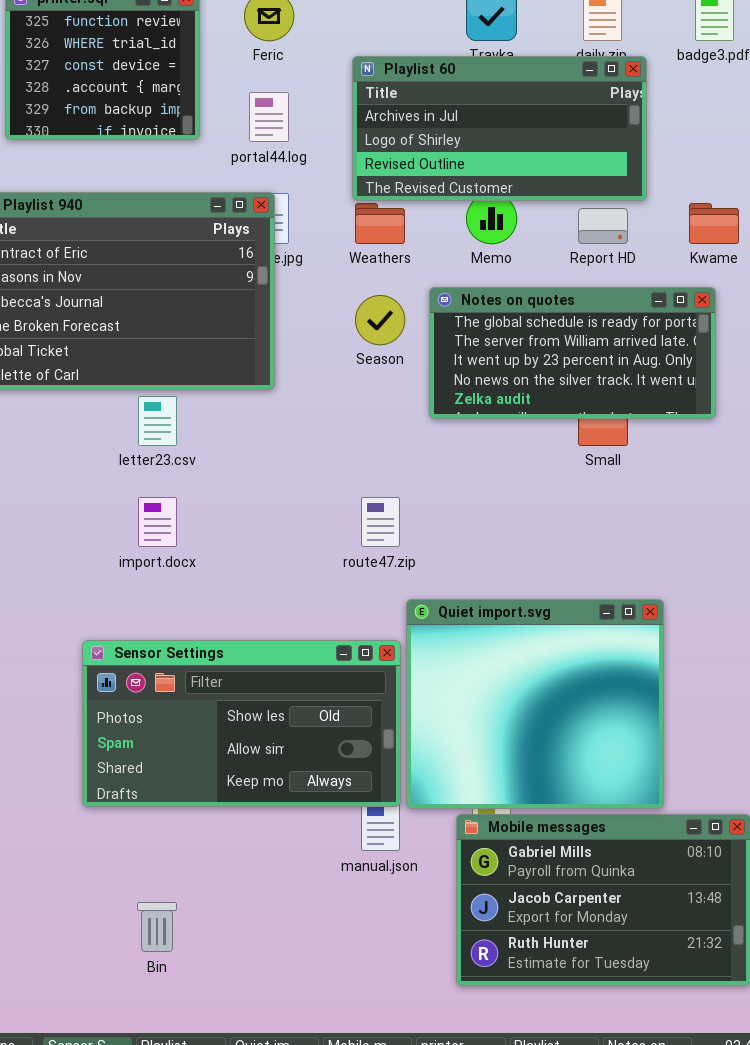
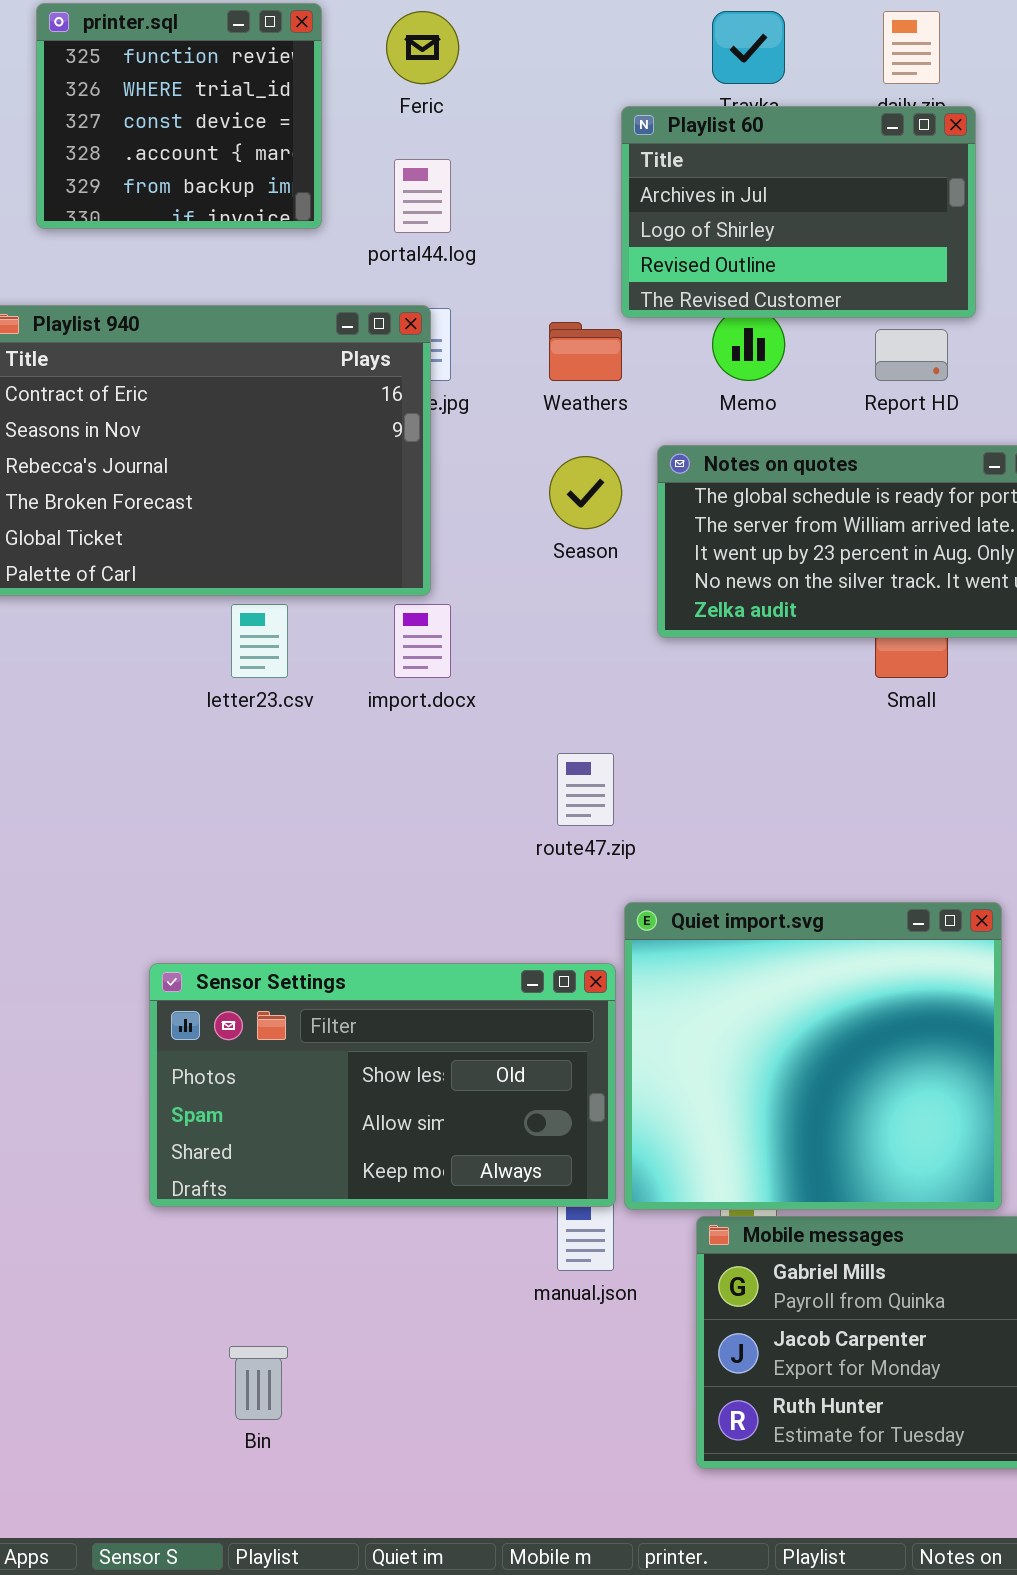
Playlist 60: [352,56,647,201] -> [621,106,976,318], resized
import.docx: [138,497,177,547] -> [394,604,451,678], moved

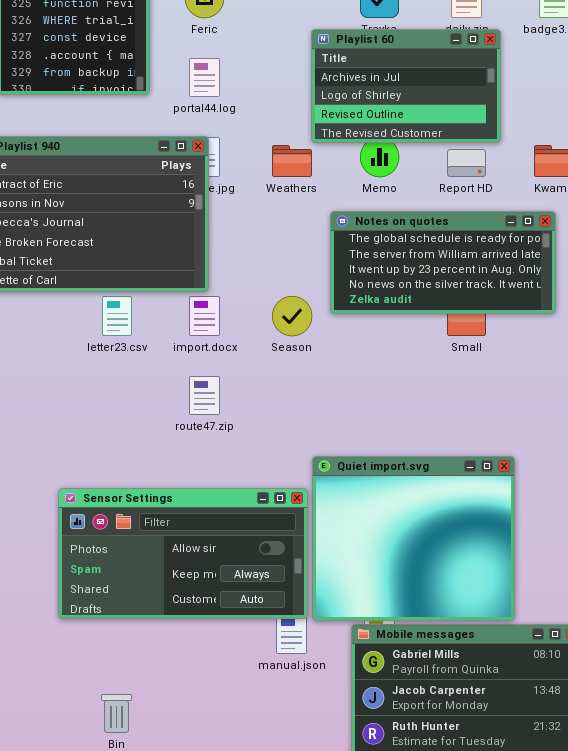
Season: [549,456,622,529] -> [272,296,312,336], moved
route47.zip: [557,753,614,826] -> [189,376,220,415], moved
Sensor Settings: [149,963,616,1207] -> [58,488,308,619], scrolled down 1 row

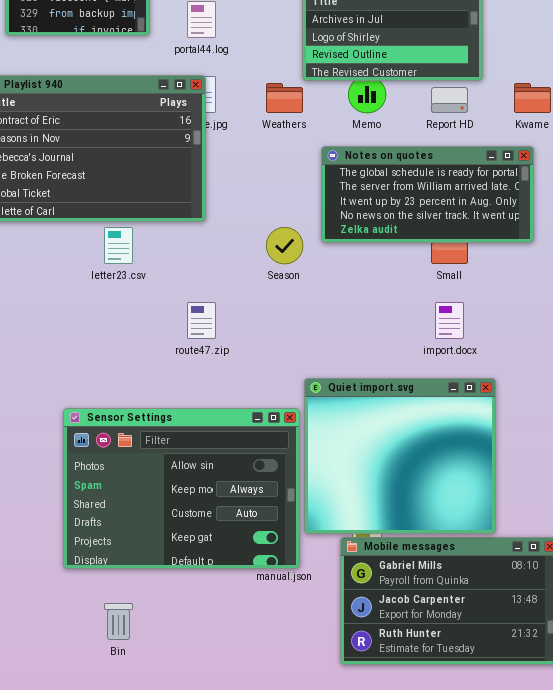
import.docx: [189,296,220,336] -> [435,302,464,339], moved
Sensor Settings: [58,488,308,619] -> [63,408,300,569], resized

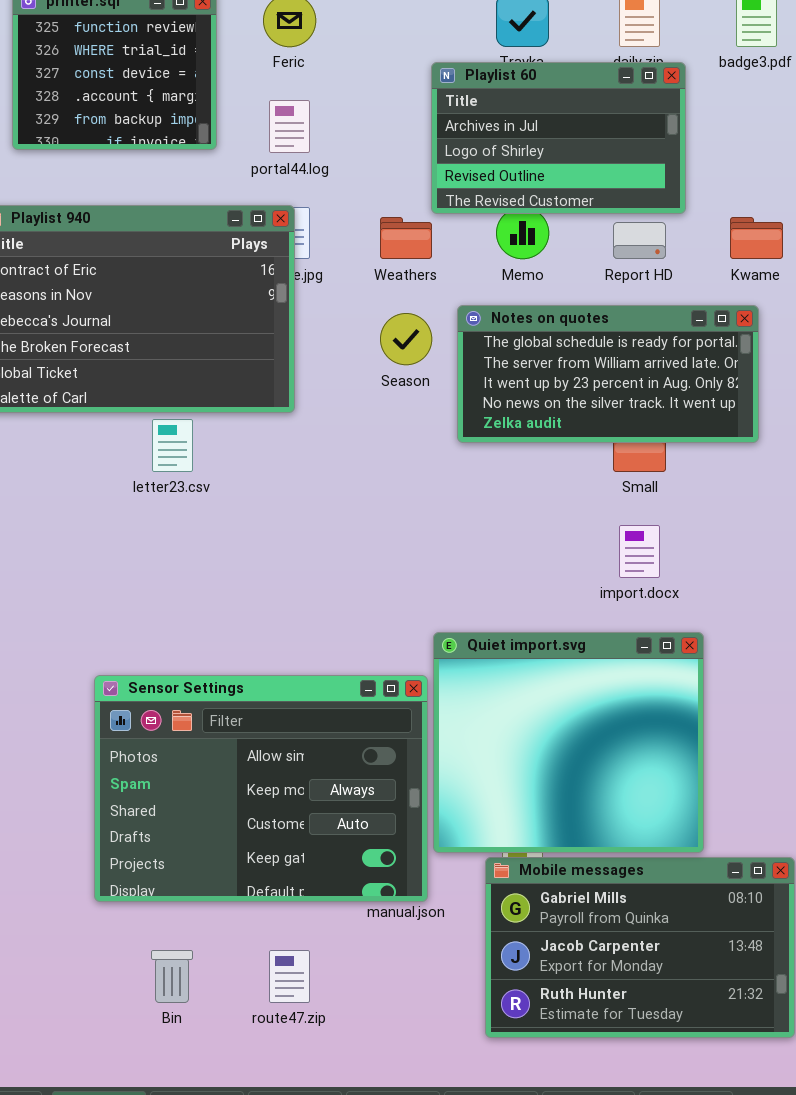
Season: [266,227,303,264] -> [380,313,432,365], moved
route47.zip: [187,302,216,339] -> [269,950,310,1003], moved

